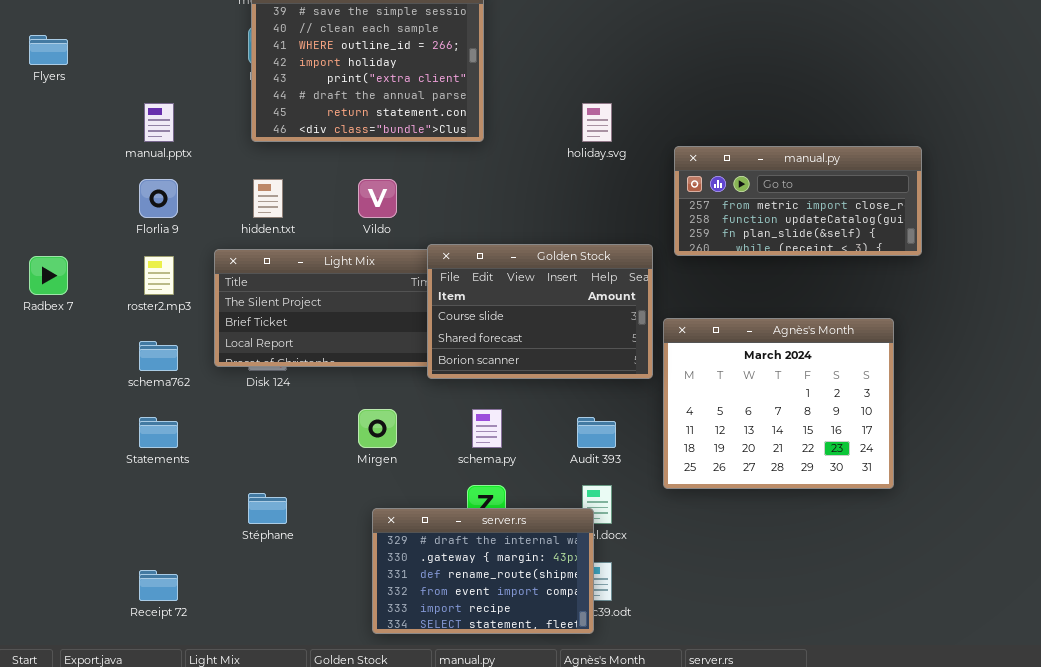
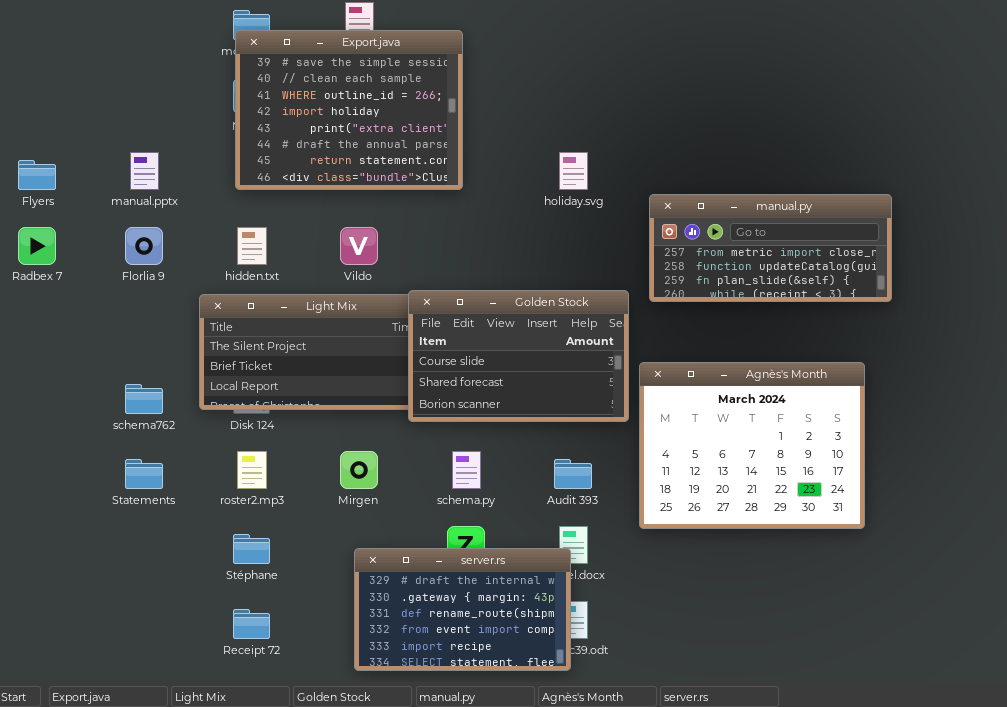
Flyers: [29,35,68,65] -> [18,160,56,190], moved
Radbex 7: [29,256,68,295] -> [18,227,56,265], moved
roster2.mp3: [144,256,174,295] -> [237,451,267,489], moved
Receipt 72: [139,570,178,601] -> [233,609,270,639], moved

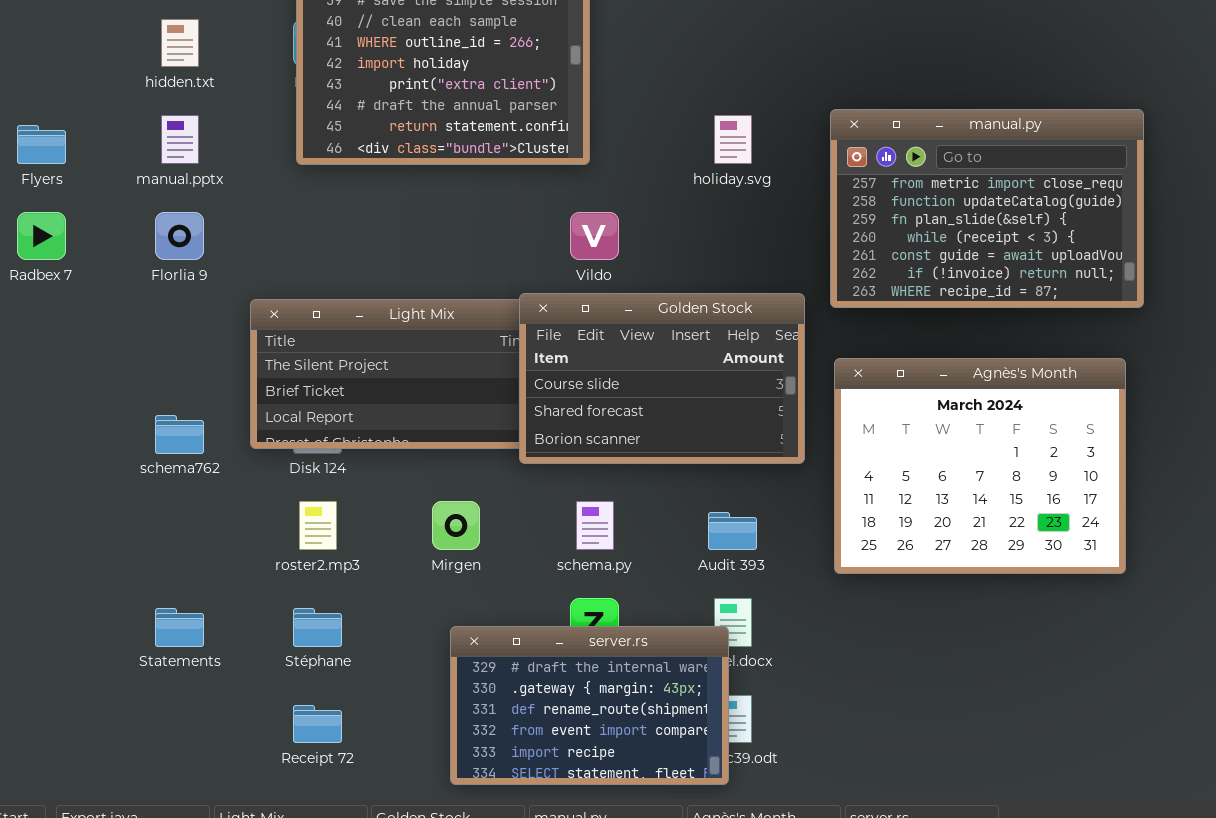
manual.py: [649,194,892,302] -> [830,109,1144,308], resized
hidden.txt: [237,227,267,265] -> [161,19,199,67], moved
Vildo: [340,227,378,265] -> [570,212,619,260], moved
Agnès's Month: [639,362,865,529] -> [834,358,1126,574], moved
Statements: [125,459,163,489] -> [155,608,204,647], moved

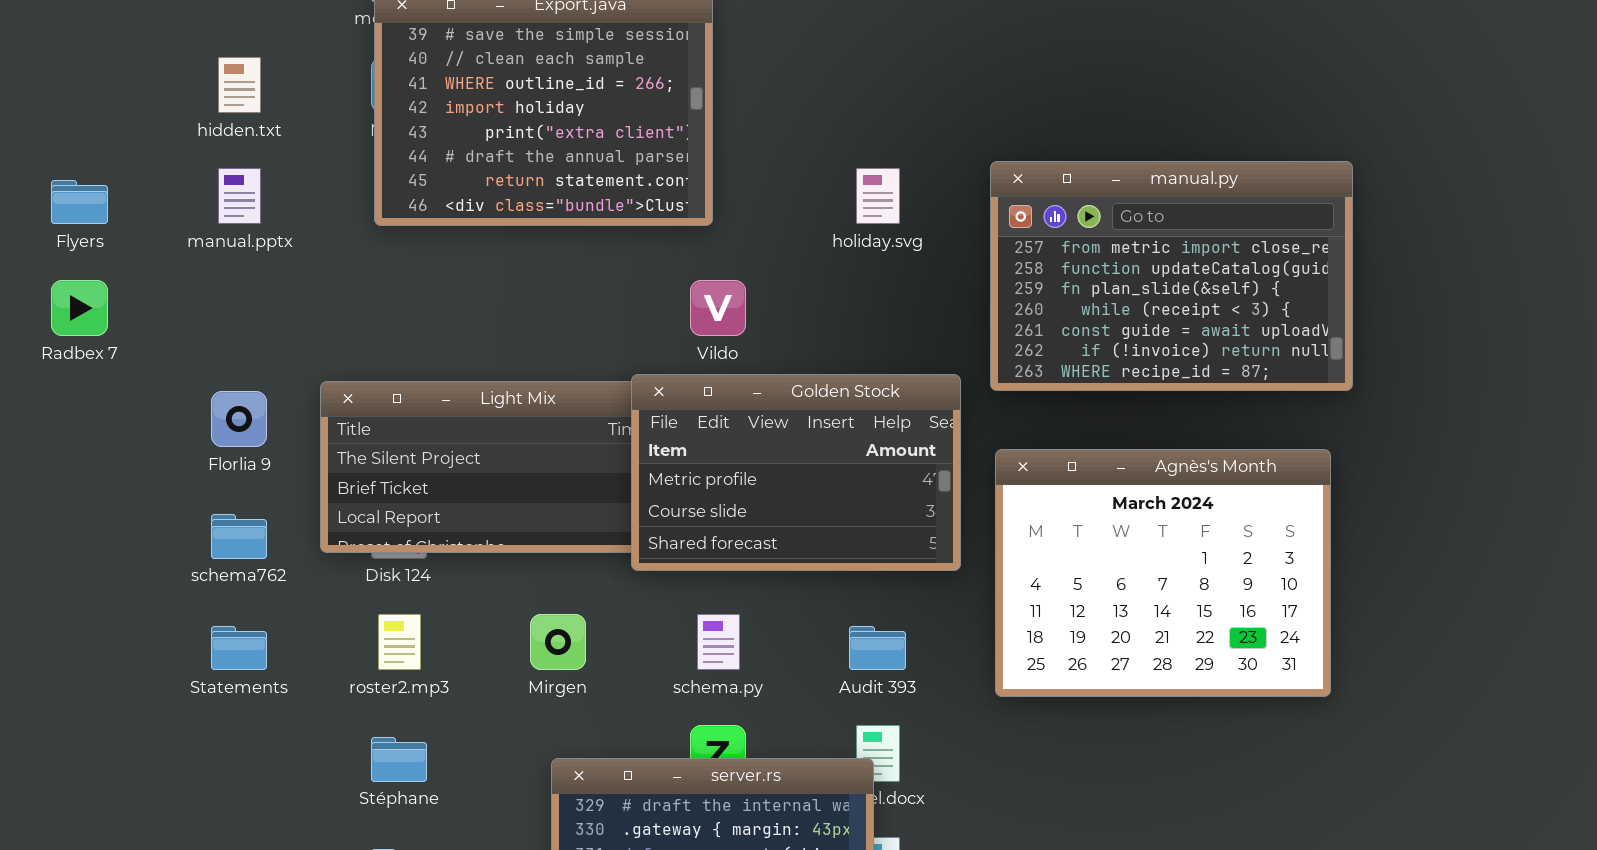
Florlia 9: [155,212,204,260] -> [211,391,267,447], moved
Golden Stock: [519,293,805,464] -> [631,374,961,571], scrolled up 1 row
Statements: [155,608,204,647] -> [211,626,267,670], moved

